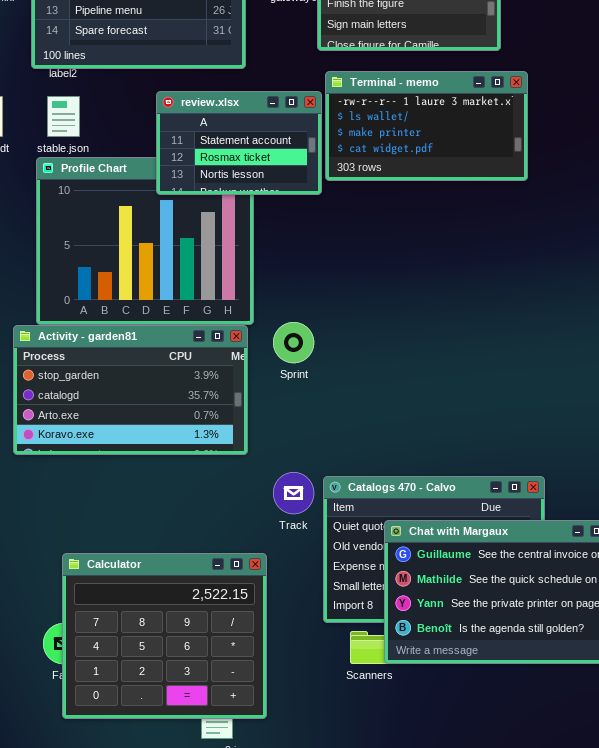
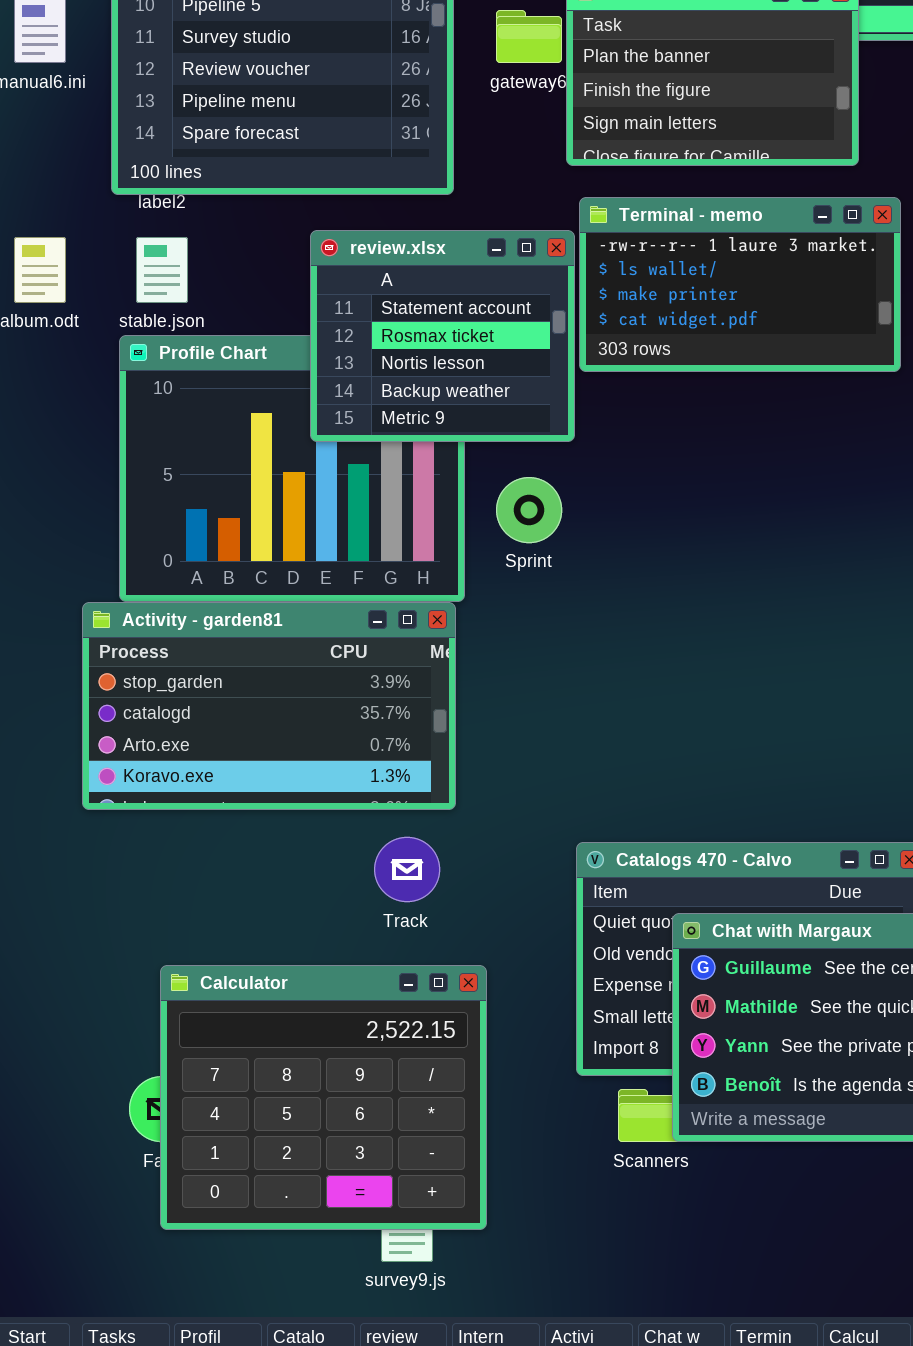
review.xlsx: [156,91,322,195] -> [310,230,575,442], resized
Sprint: [273,322,314,363] -> [496,477,562,543], moved
Track: [273,472,314,514] -> [374,837,440,902], moved

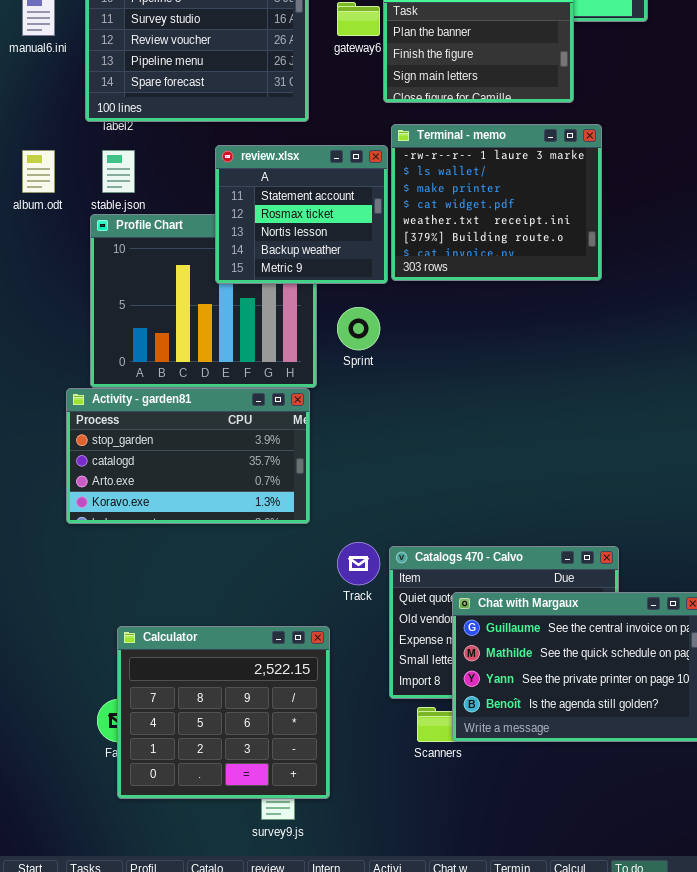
Terminal - memo: [579,197,901,372] -> [391,124,602,281], resized
Track: [374,837,440,902] -> [337,542,380,585], moved

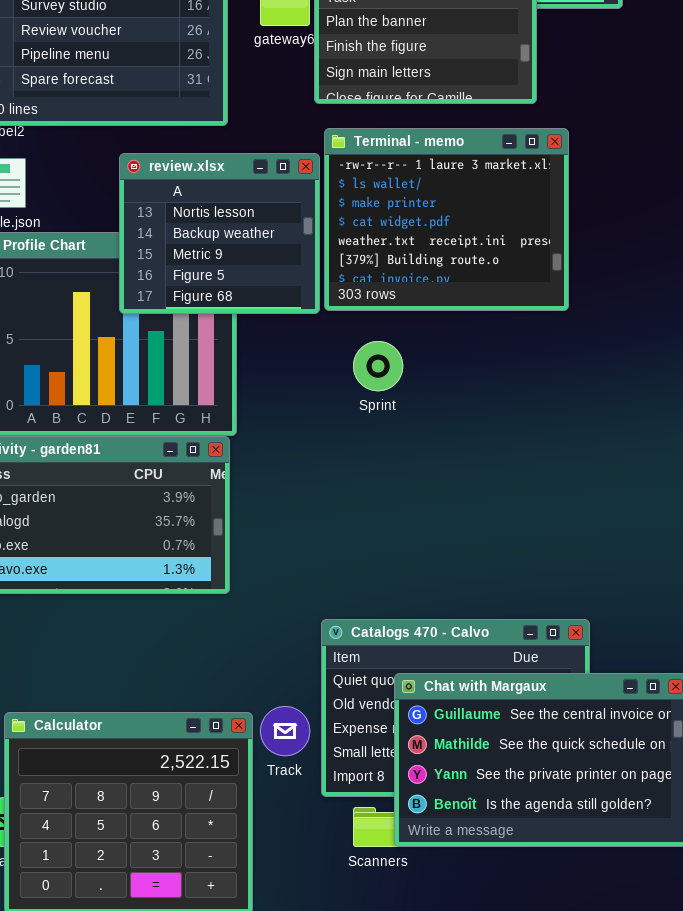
review.xlsx: [215,145,388,284] -> [119,153,320,314], scrolled down 2 rows
Sprint: [337,307,380,350] -> [353,341,403,391], moved
Track: [337,542,380,585] -> [260,706,310,756], moved

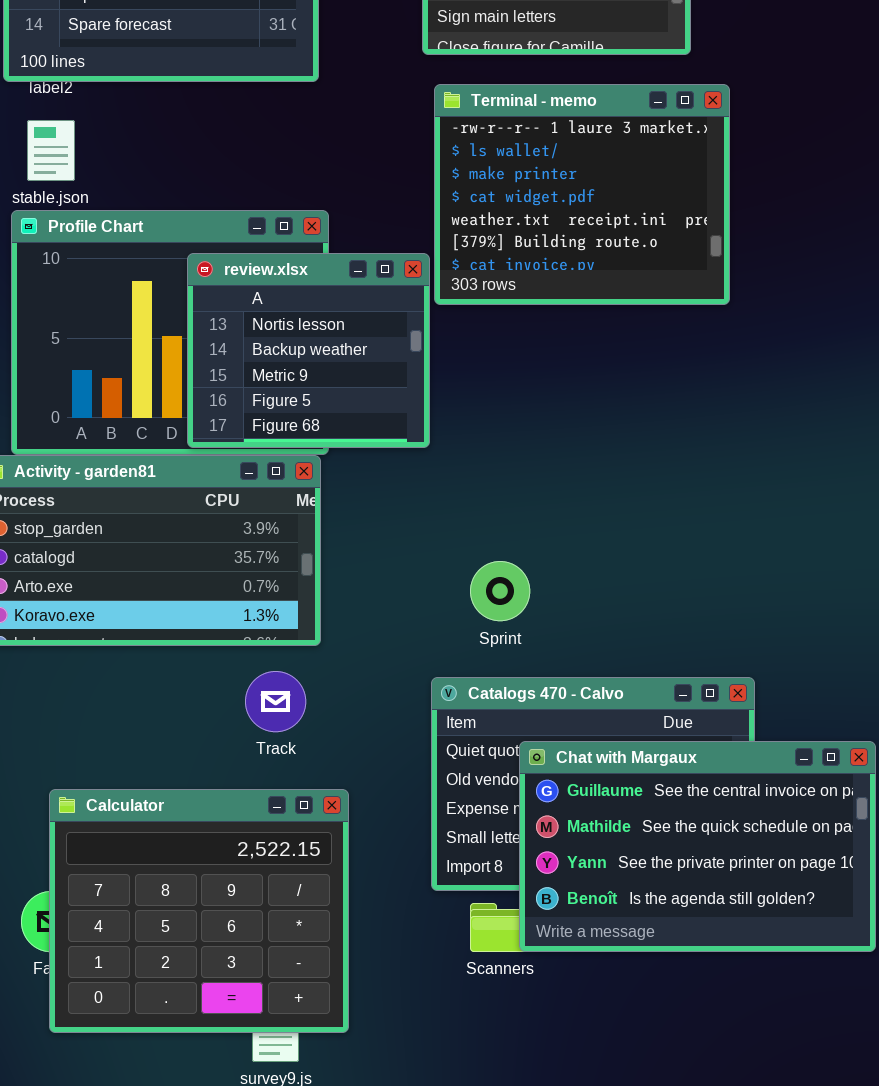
review.xlsx: [119,153,320,314] -> [187,253,430,448], moved
Sprint: [353,341,403,391] -> [470,561,530,621], moved
Track: [260,706,310,756] -> [245,671,306,732], moved

